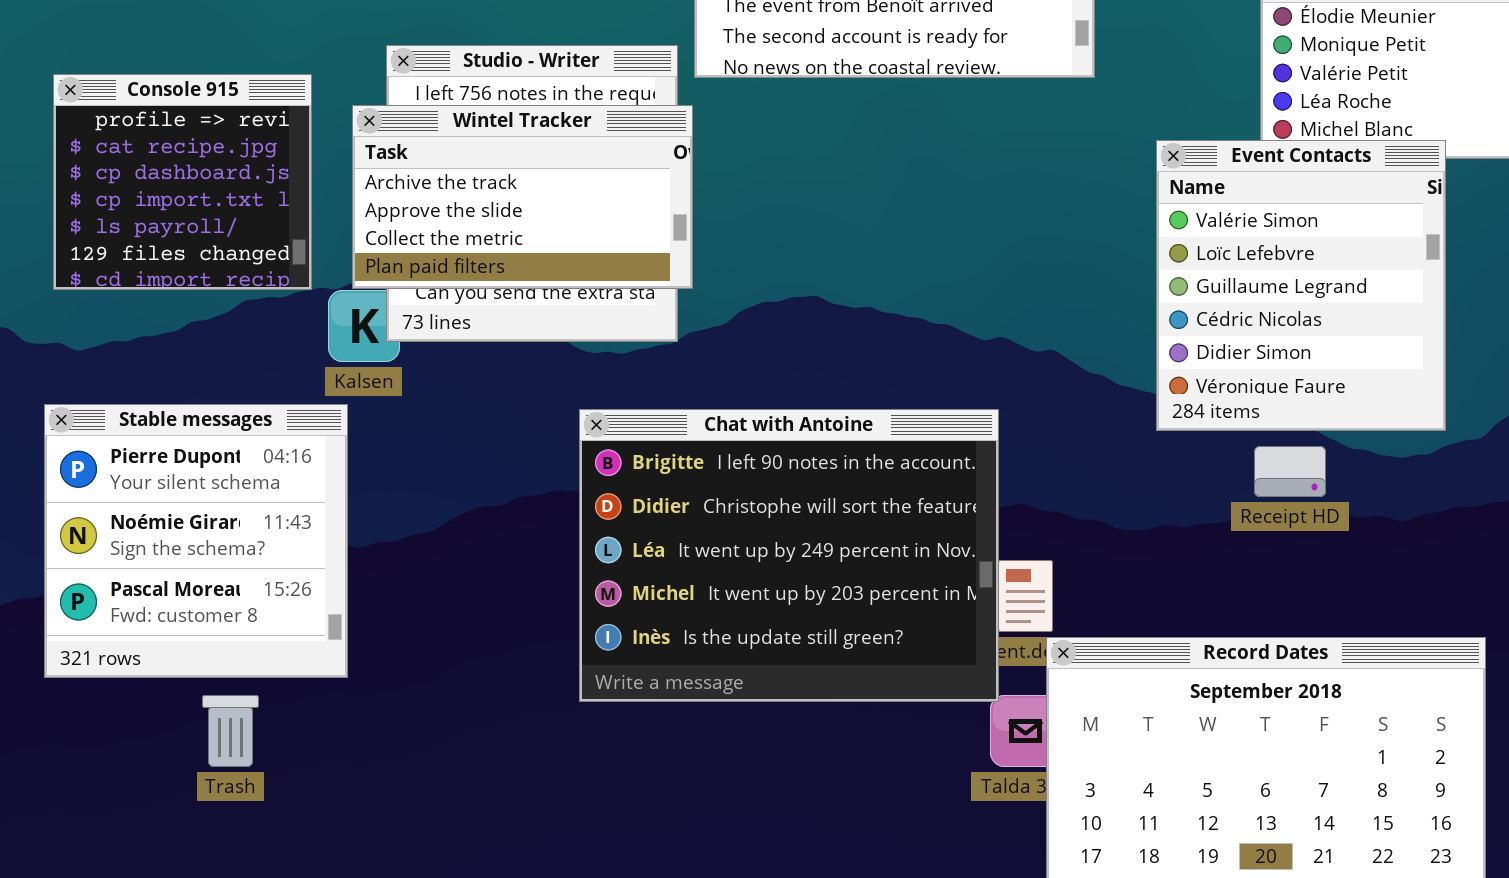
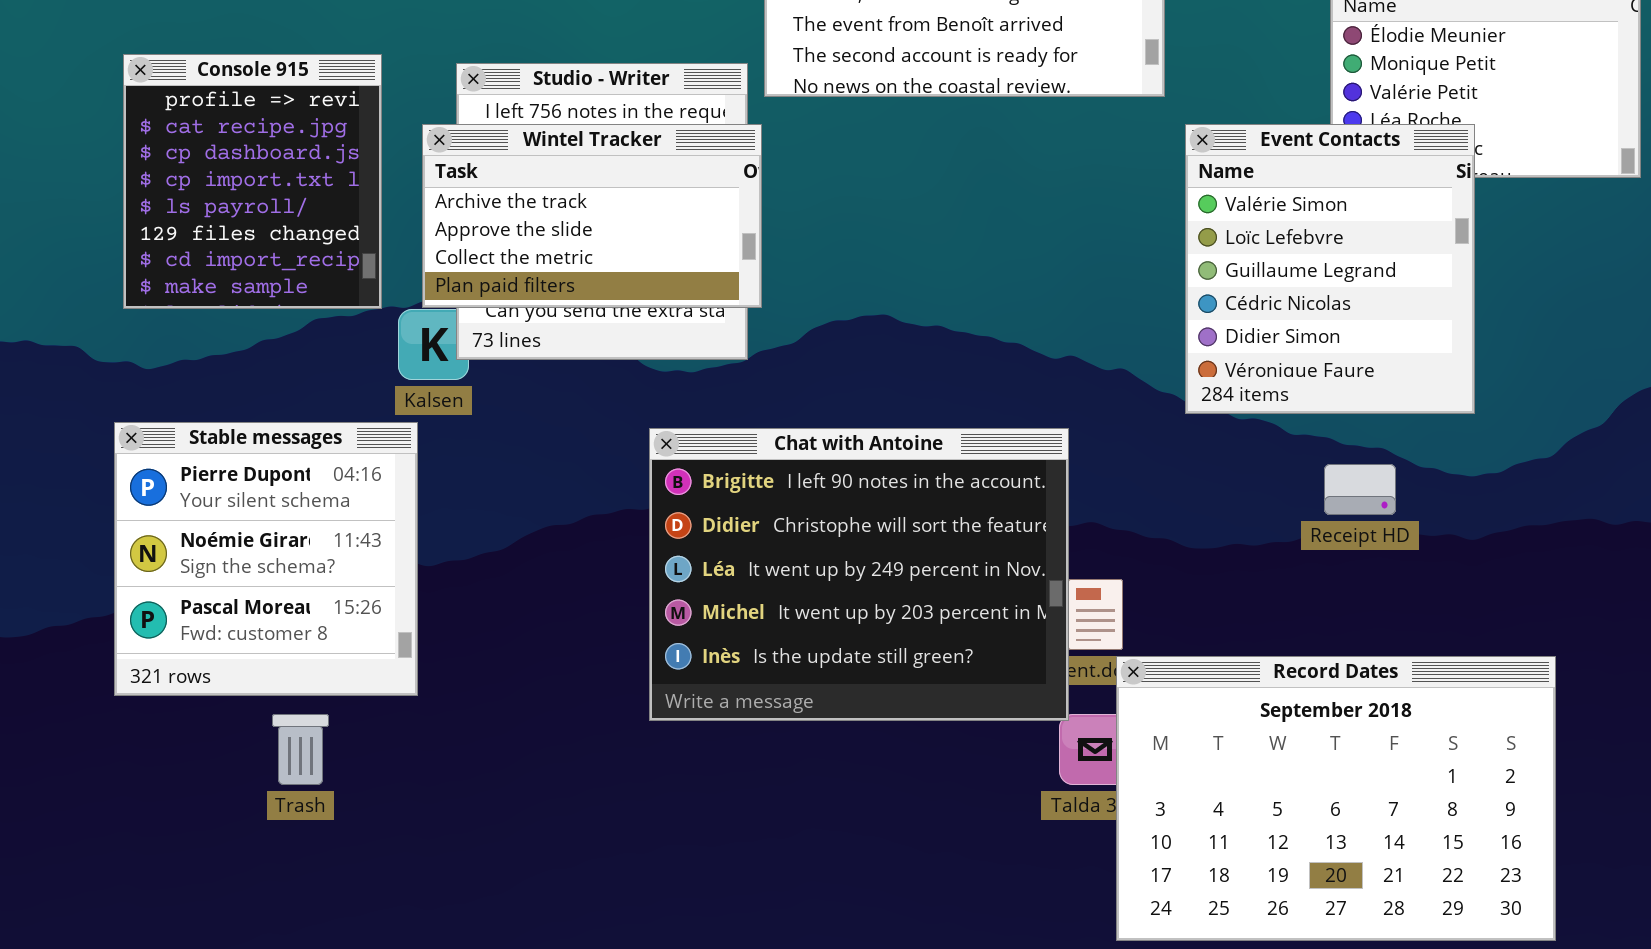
Console 915: [53,74,312,290] -> [123,54,382,309], resized
Event Contacts: [1156,140,1446,431] -> [1185,124,1475,414], moved

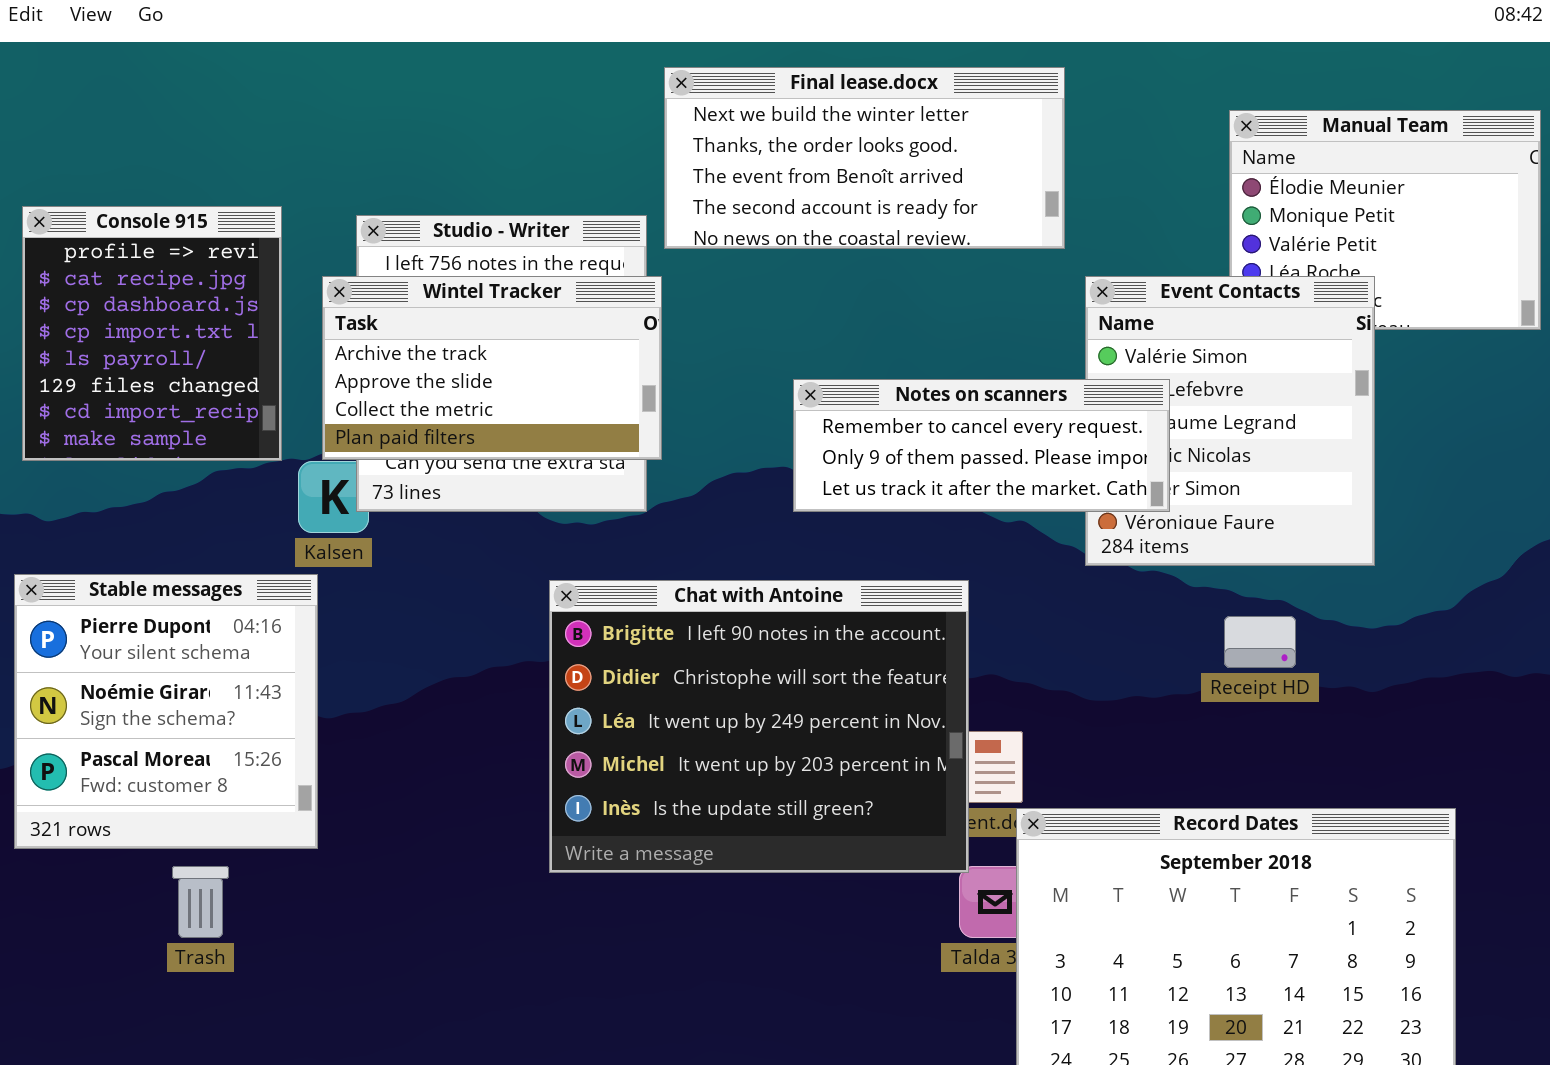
Notes on scanners: none -> [793,379,1170,512], opened

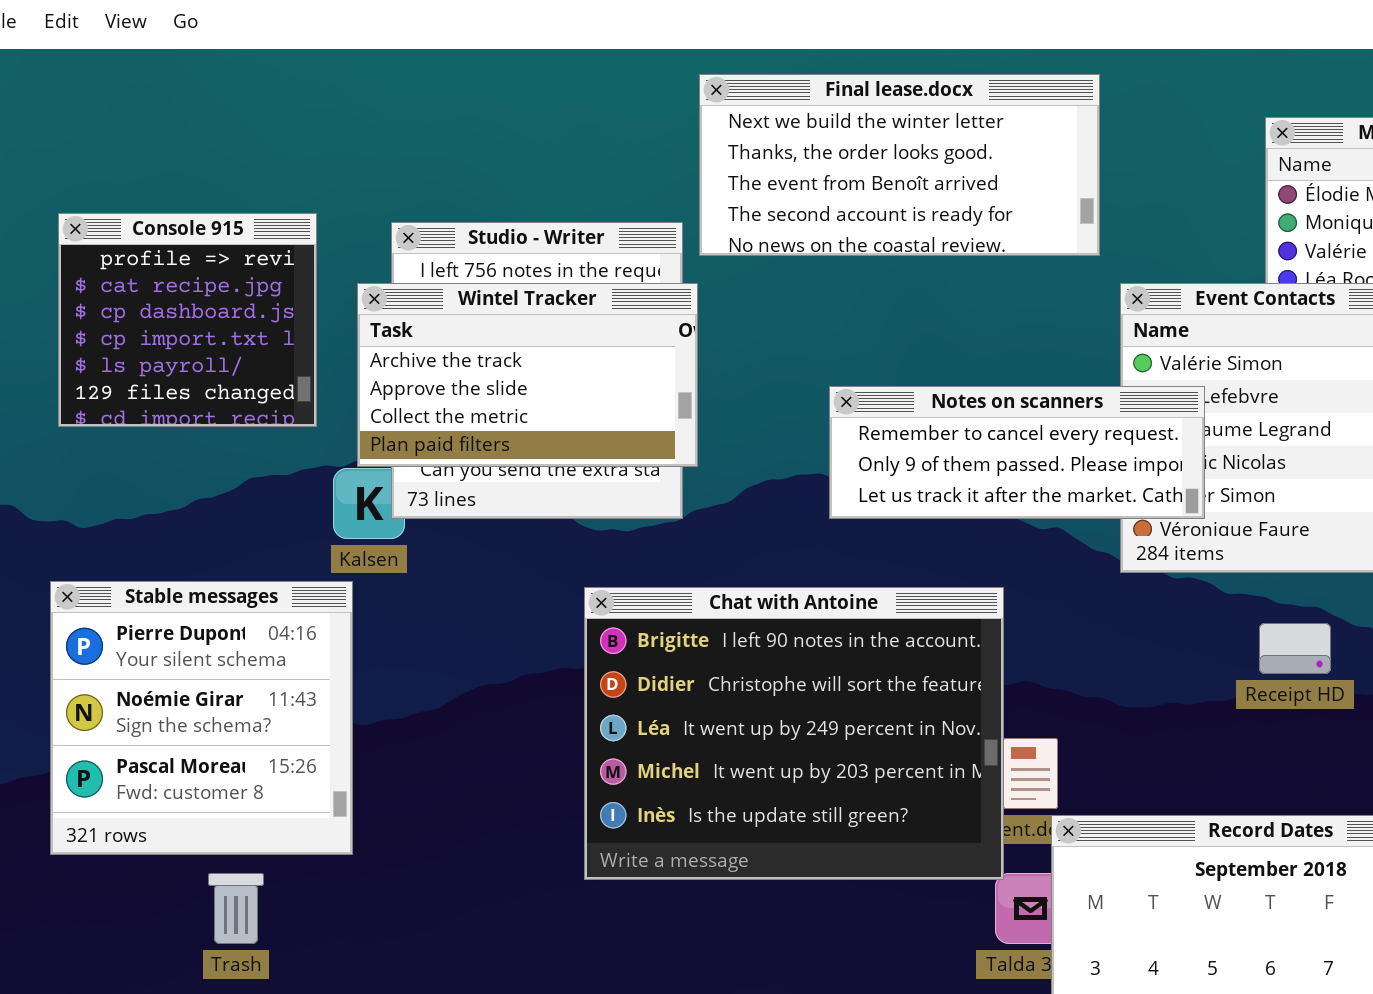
Console 915: [22,206,282,461] -> [58,213,317,427], resized

